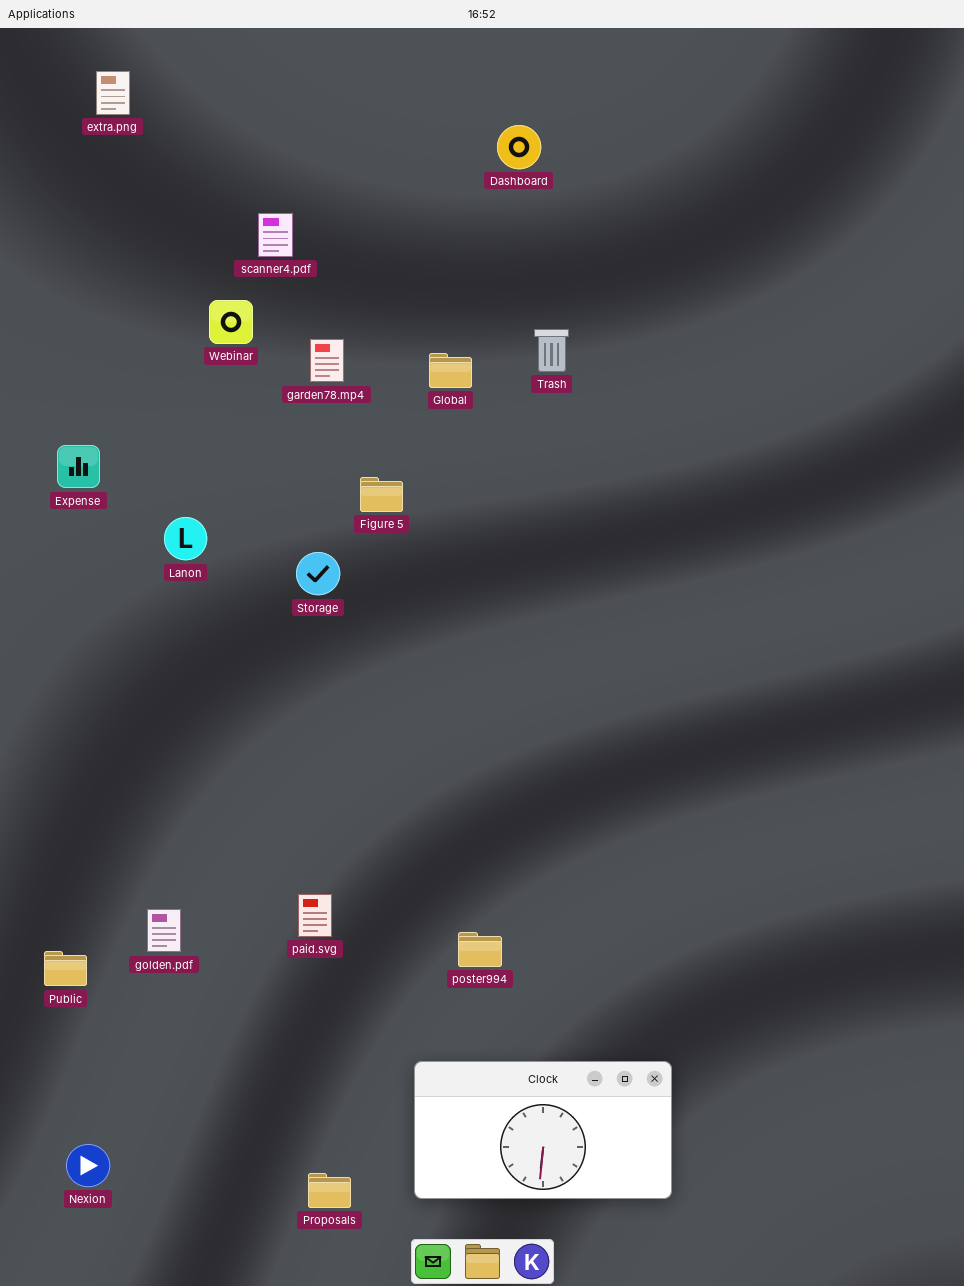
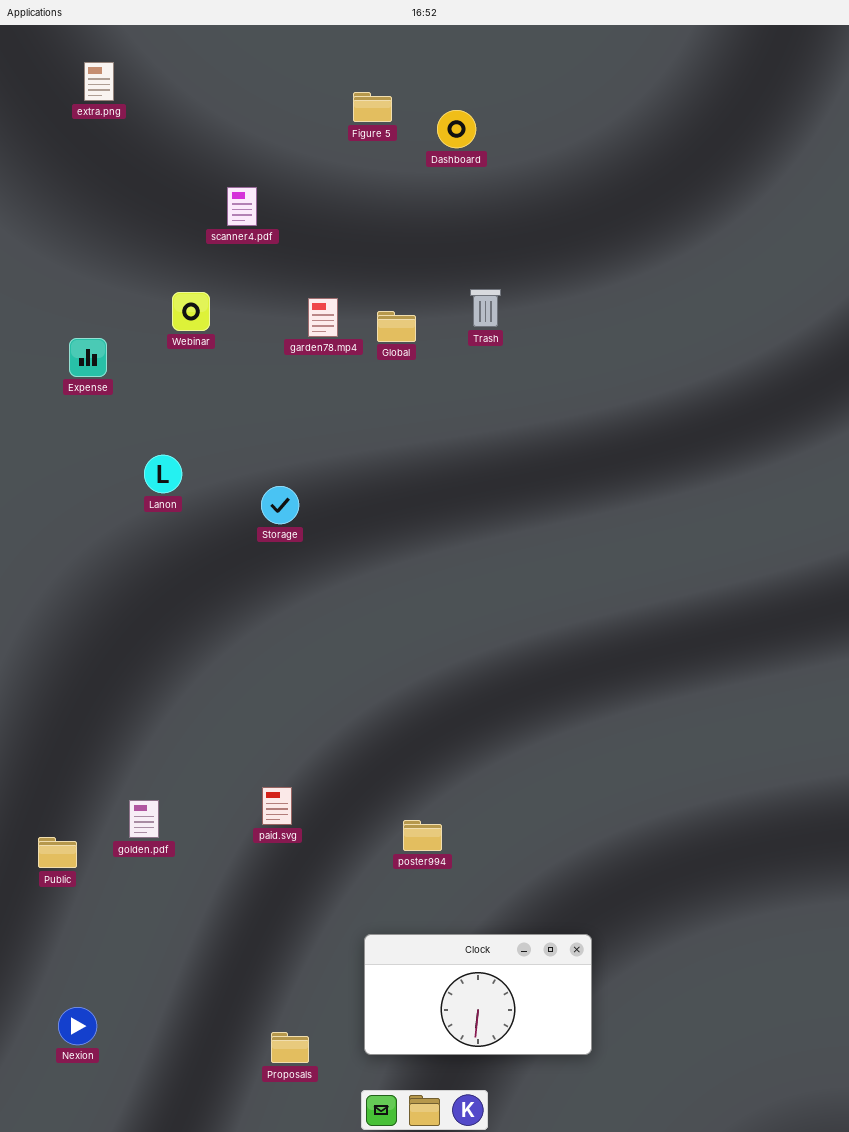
Webinar: [209,300,253,344] -> [172,292,210,331], moved
garden78.mp4: [310,339,344,382] -> [308,298,338,337], moved
Expense: [57,445,100,488] -> [69,338,107,377], moved
Figure 5: [360,477,403,512] -> [353,92,392,122], moved

